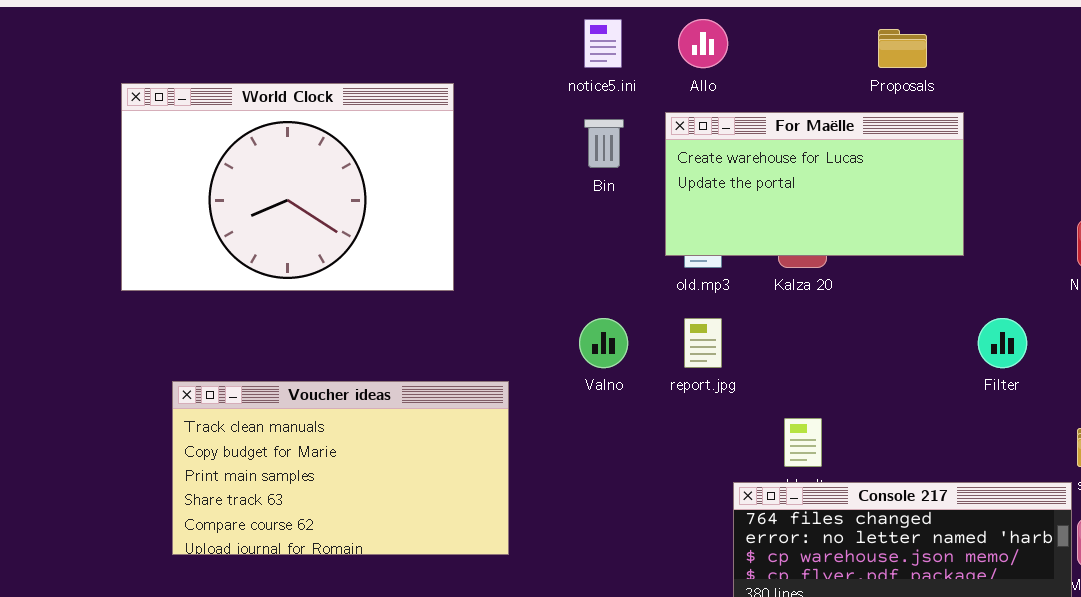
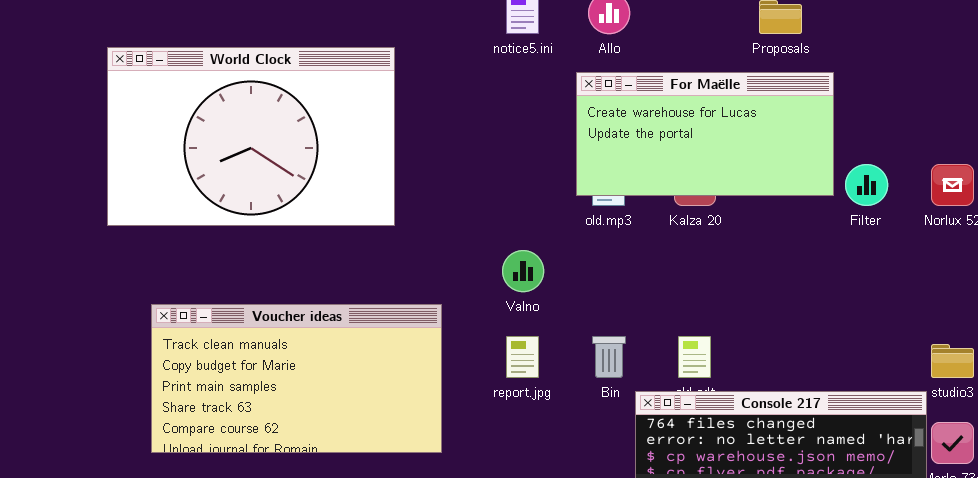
Bin: [584,119,624,168] -> [592,336,626,378], moved
report.jpg: [684,318,722,368] -> [506,336,539,378], moved
Filter: [978,318,1027,368] -> [845,164,888,206], moved

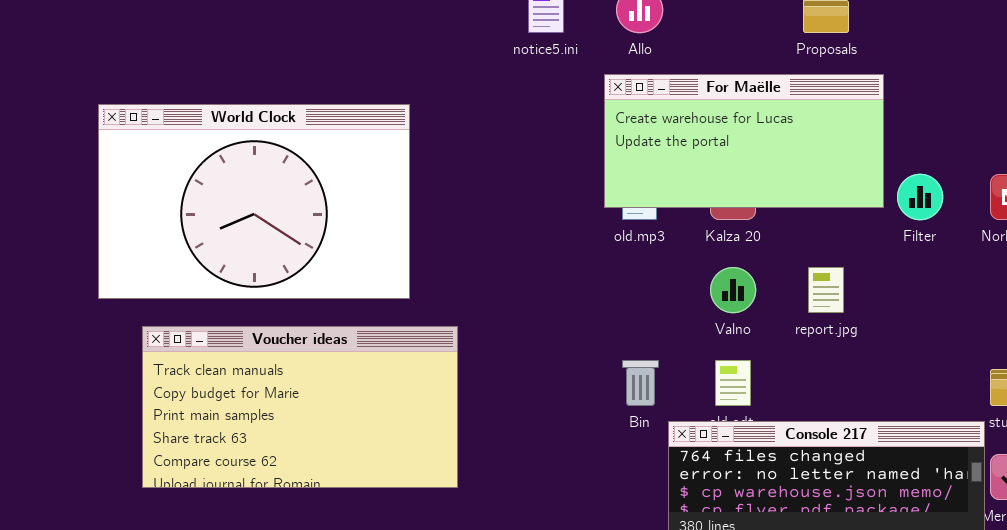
World Clock: [107,47,395,226] -> [98,104,410,299], moved
Valno: [502,250,544,292] -> [710,267,756,313], moved
report.jpg: [506,336,539,378] -> [808,267,844,313], moved

